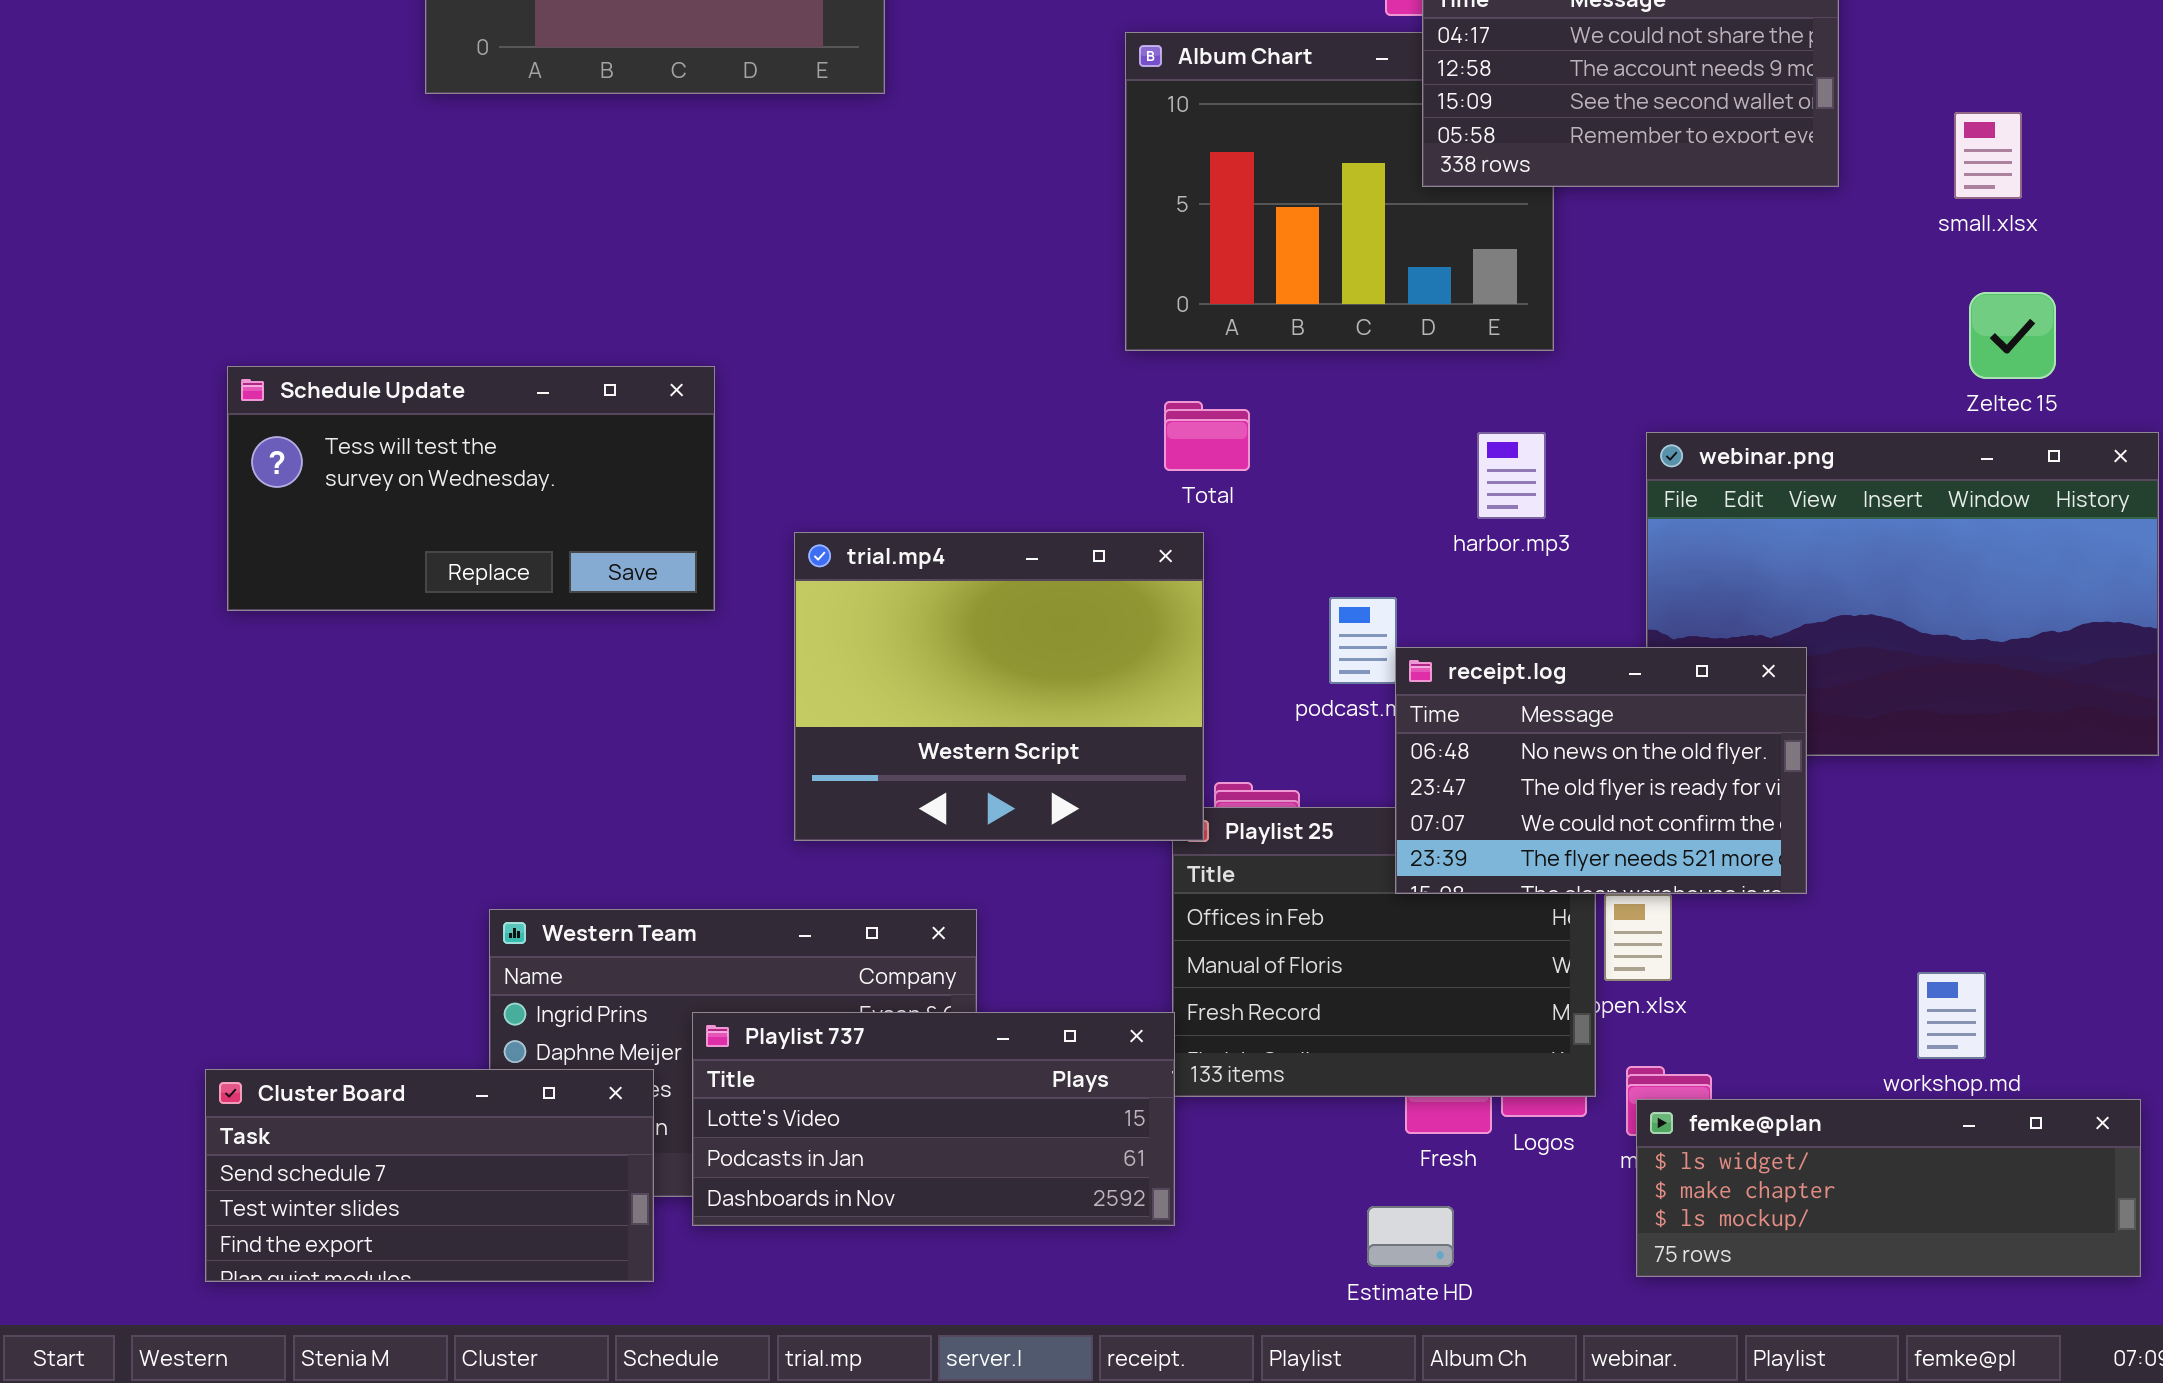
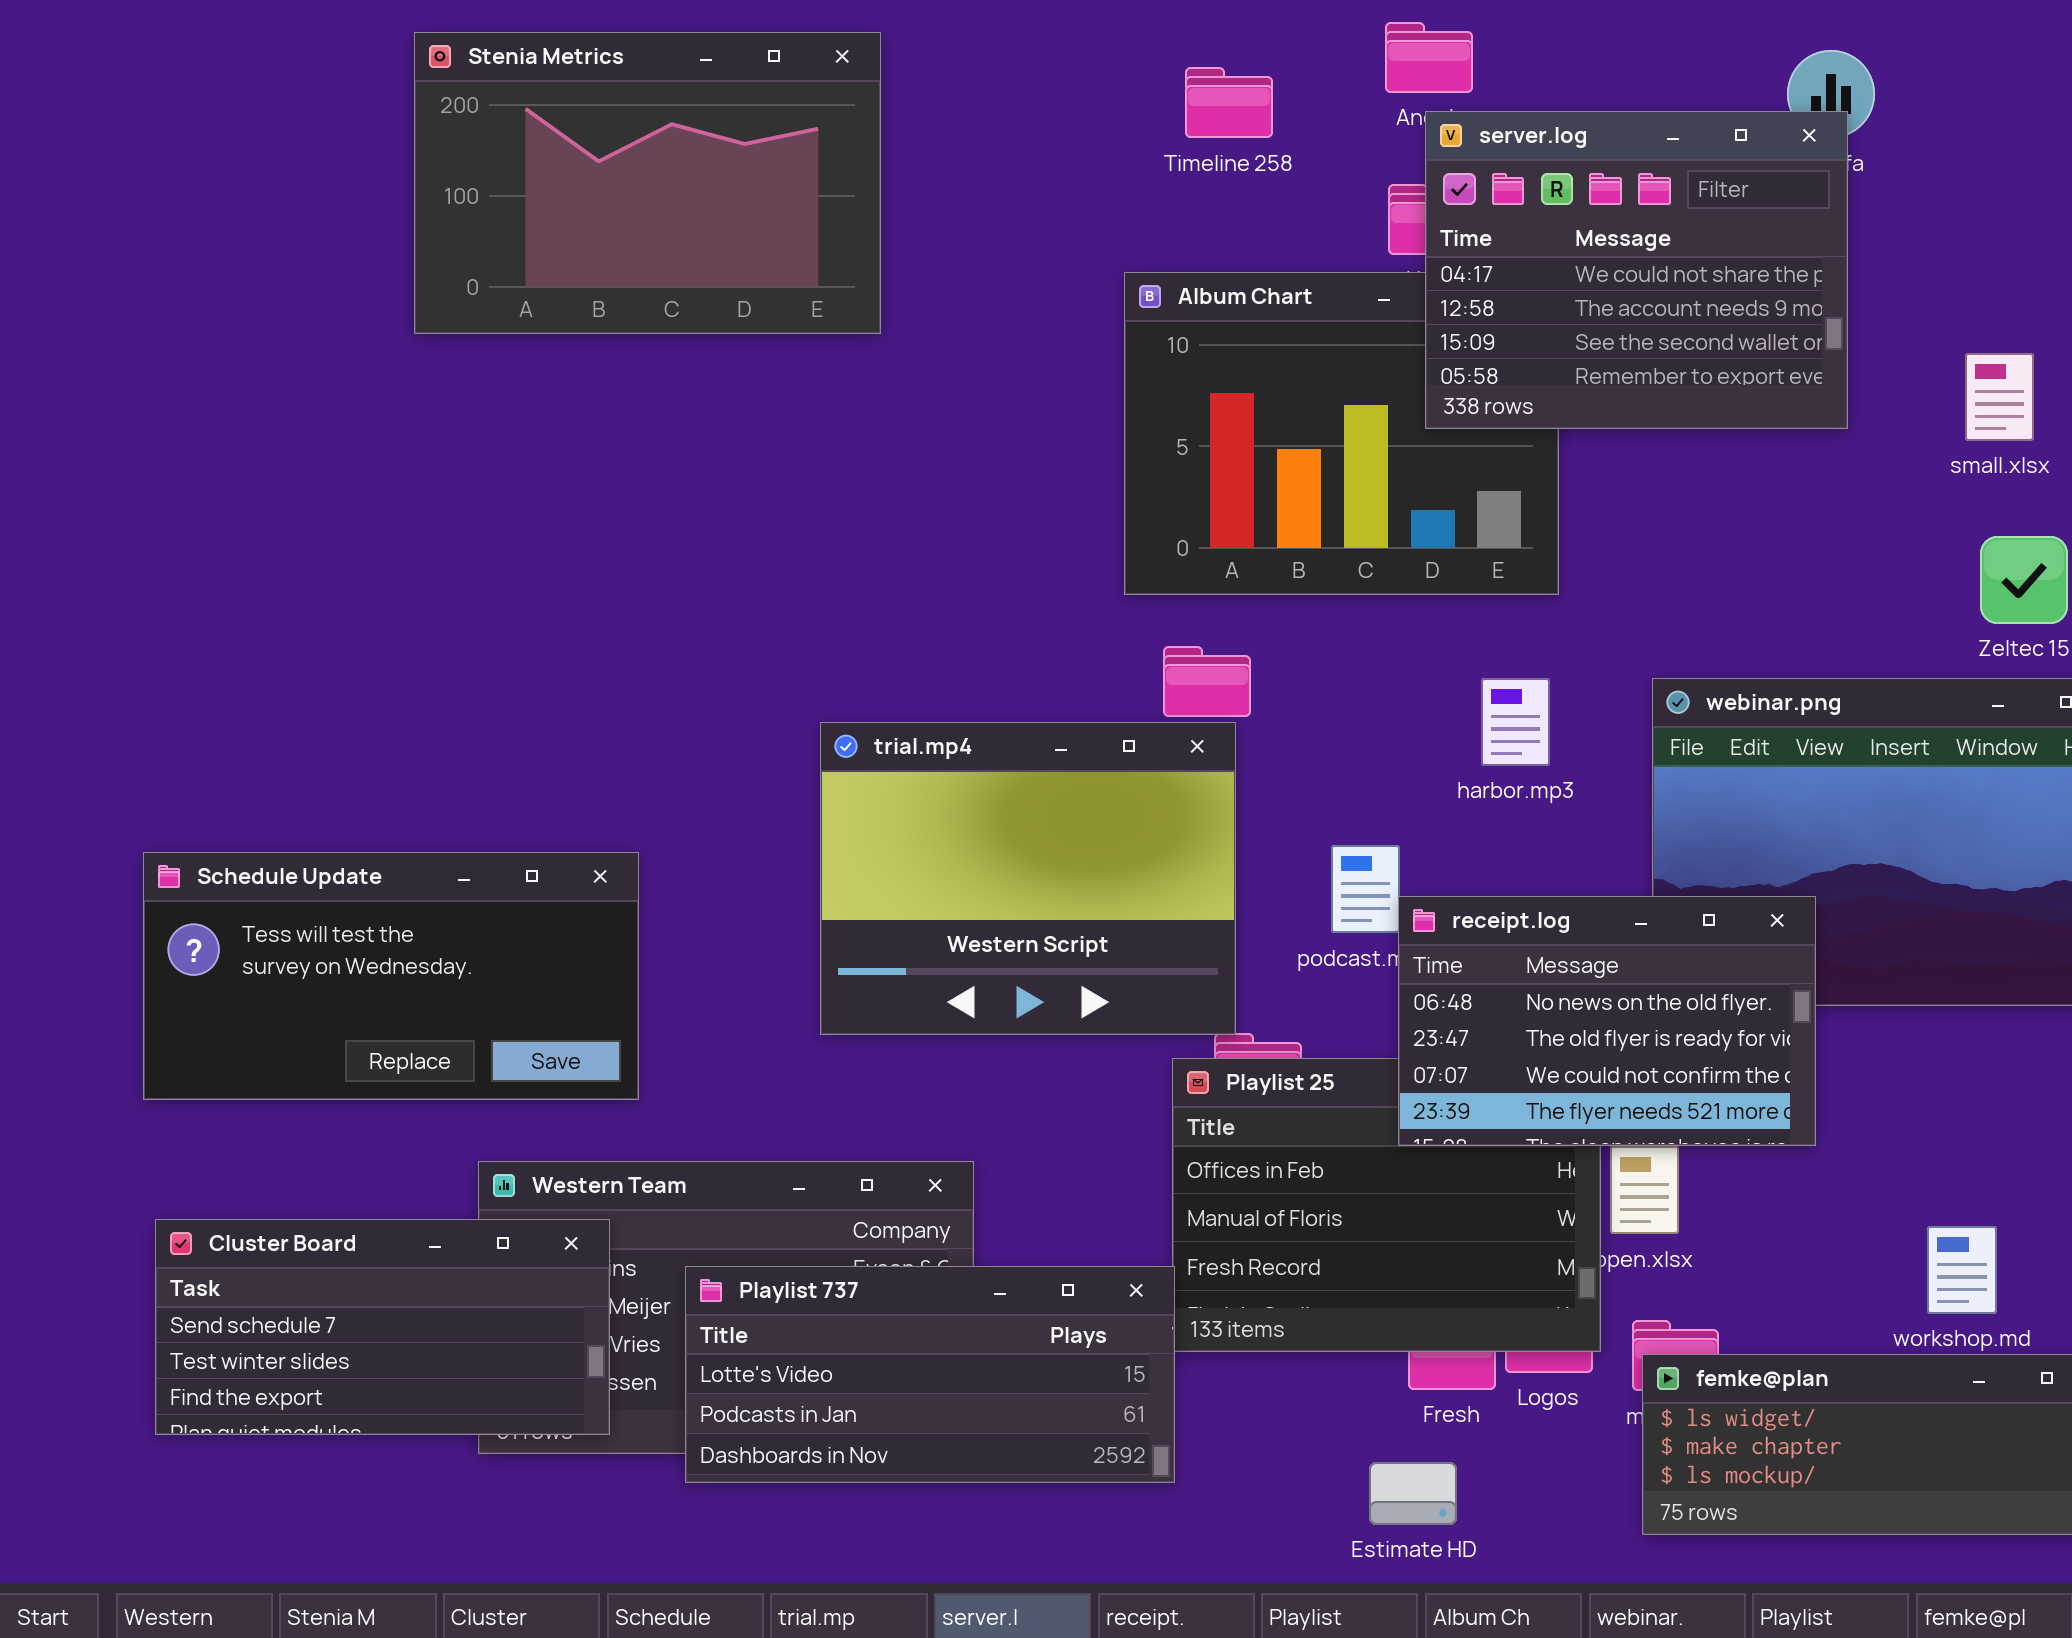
Schedule Update: [227,366,715,611] -> [143,852,639,1100], moved
trial.mp4: [794,532,1204,841] -> [820,722,1236,1035], moved
Cluster Board: [205,1069,654,1282] -> [155,1219,610,1435], moved

